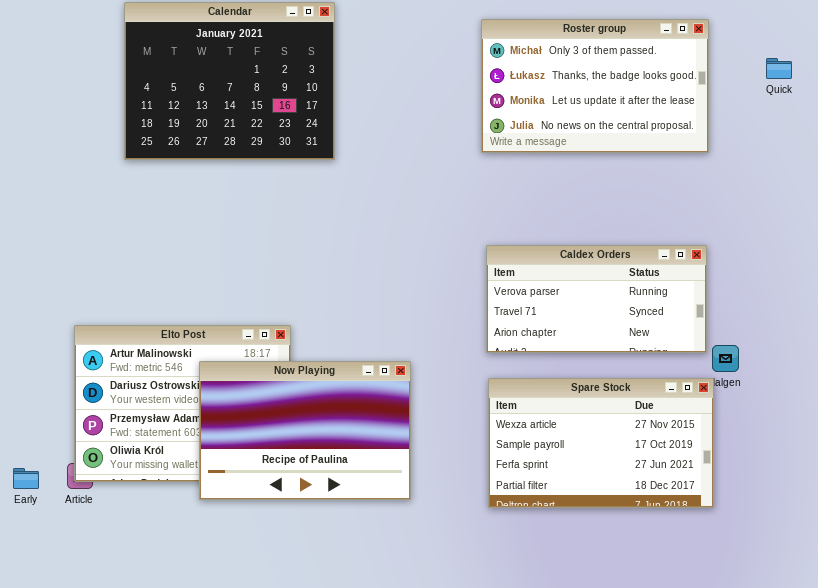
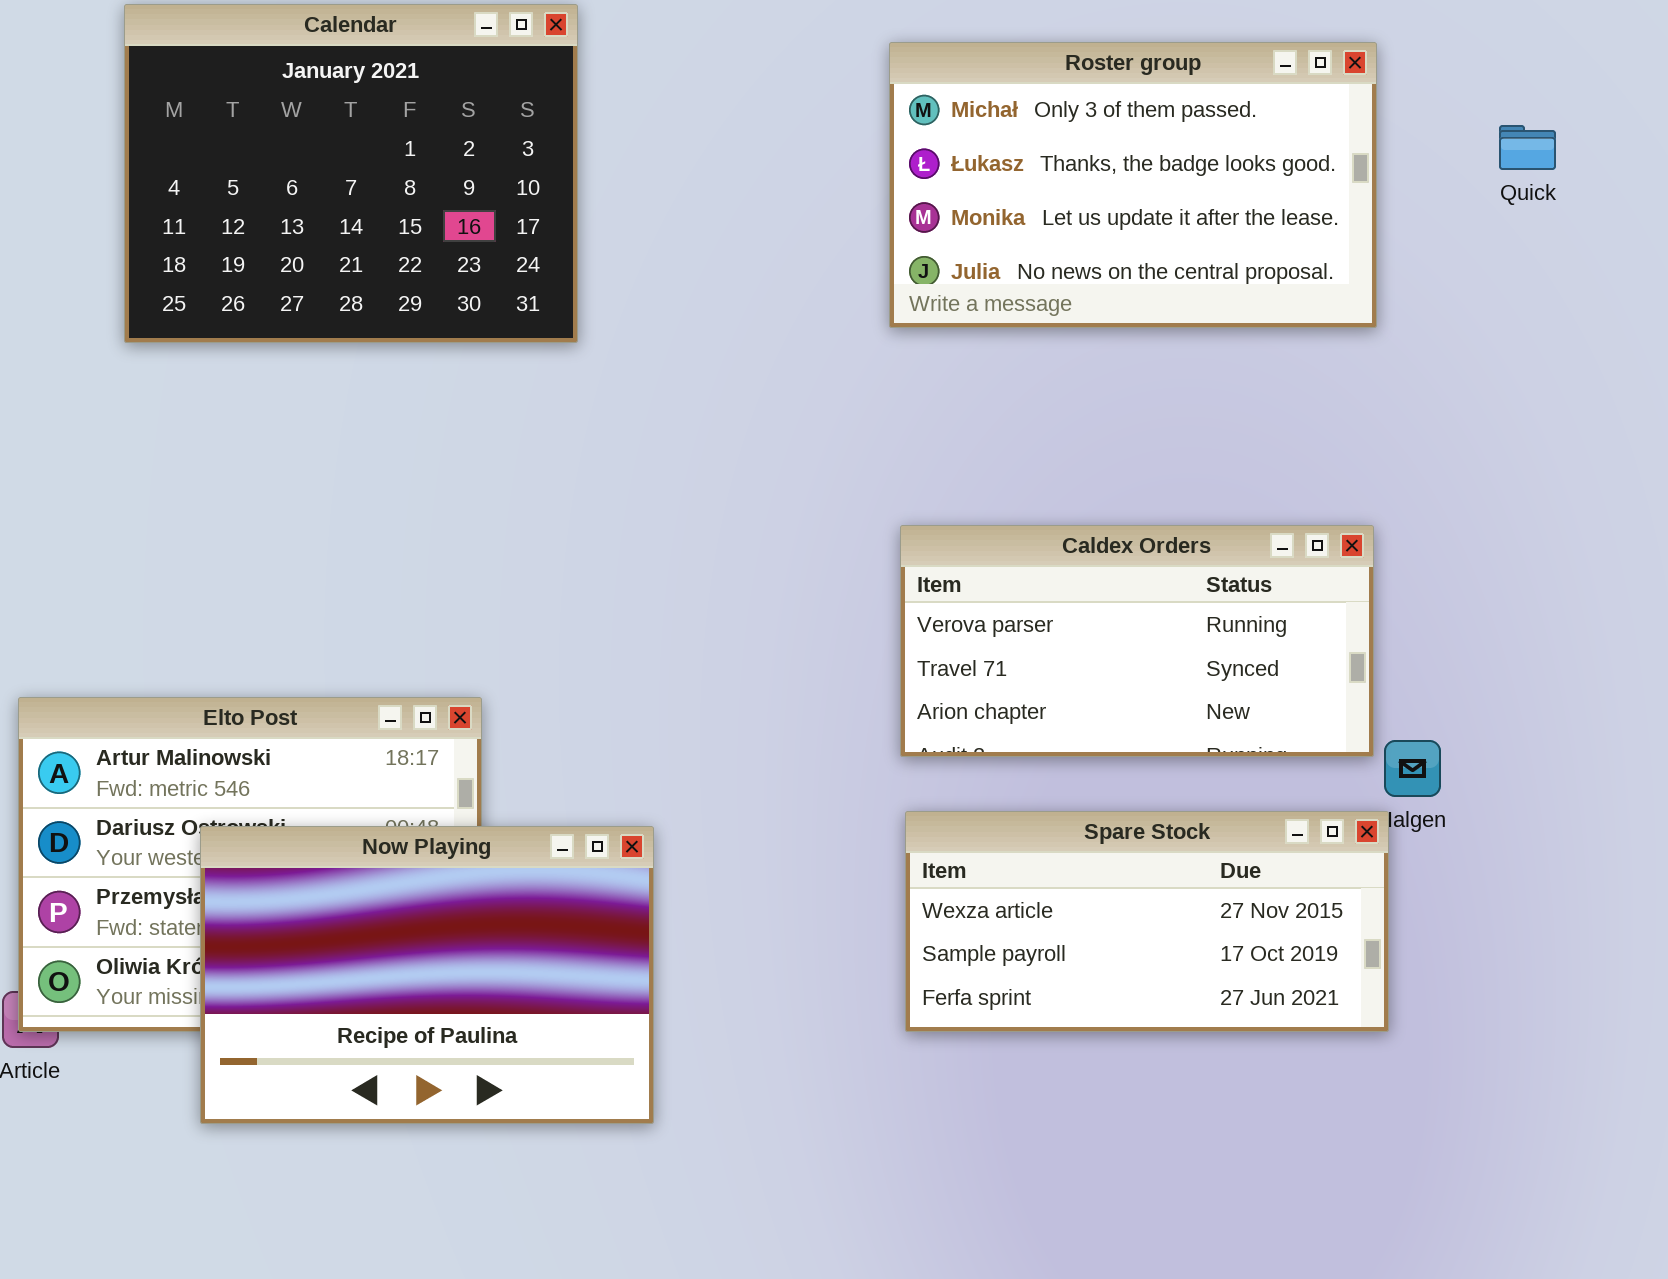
Now Playing: [199,361,411,500] -> [200,826,654,1124], moved
Spare Stock: [488,378,714,508] -> [905,811,1389,1032], resized

